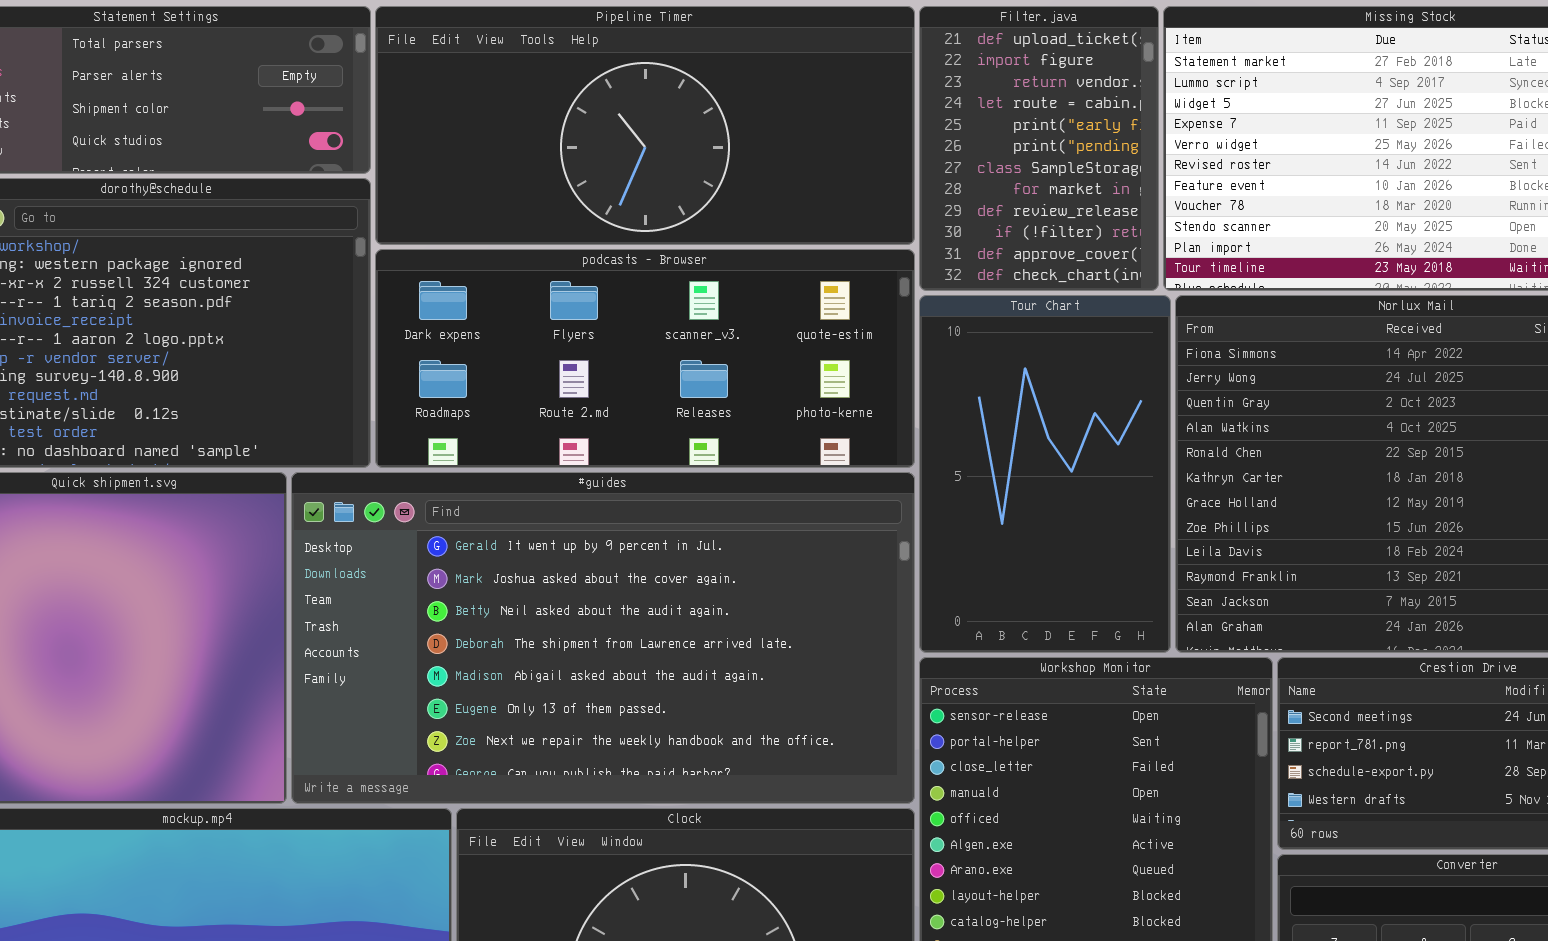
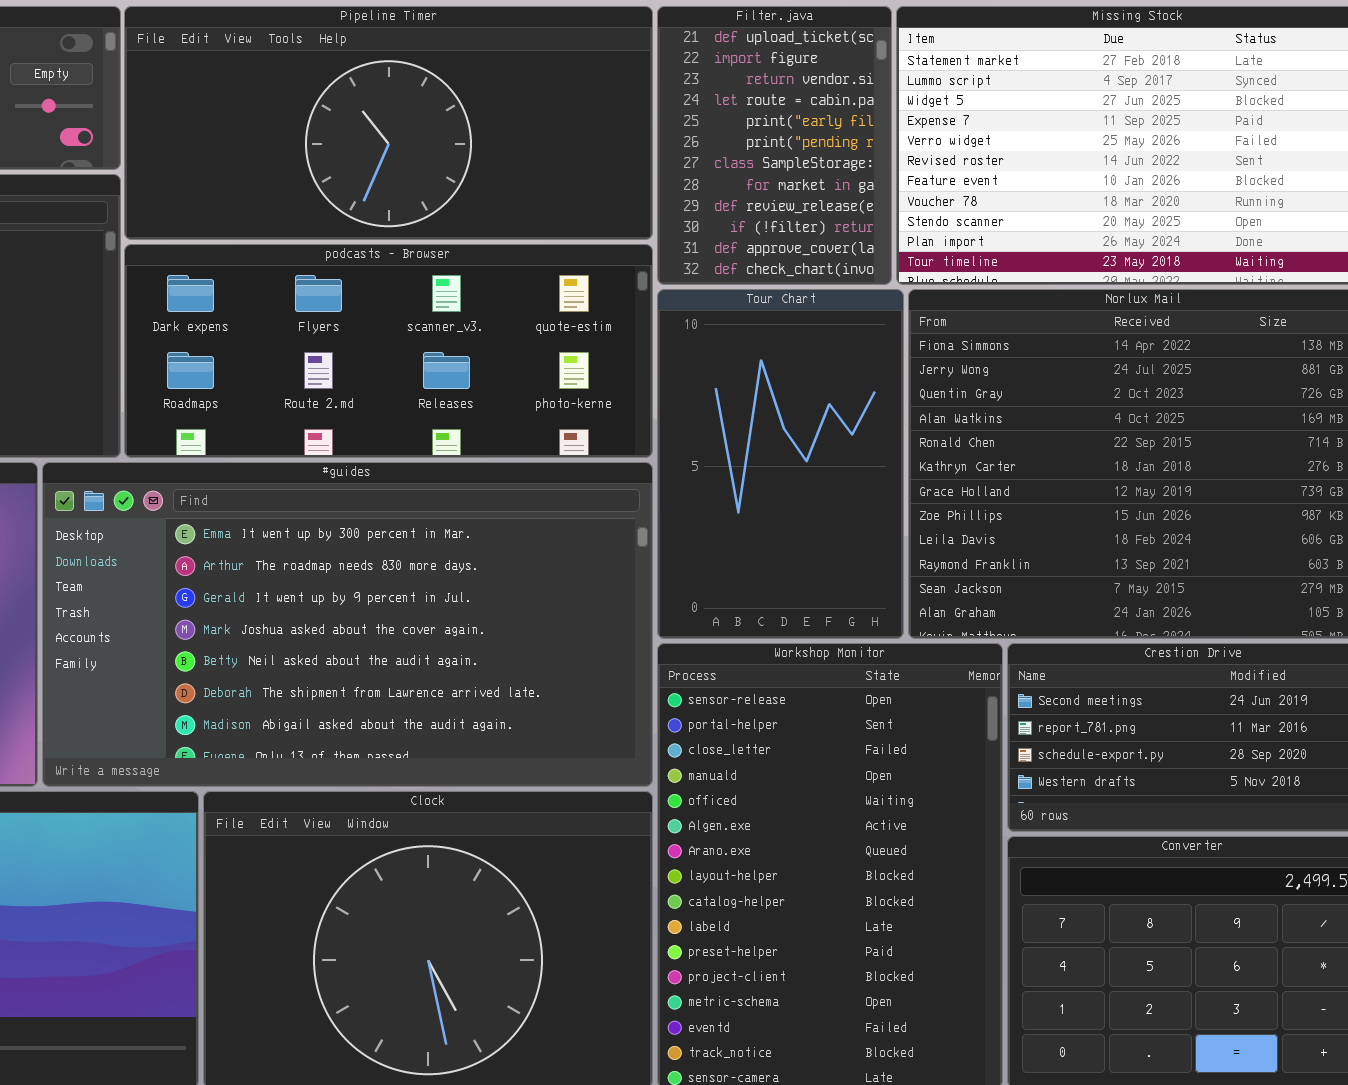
#guides: [291,472,915,804] -> [42,462,653,787], scrolled up 2 rows

